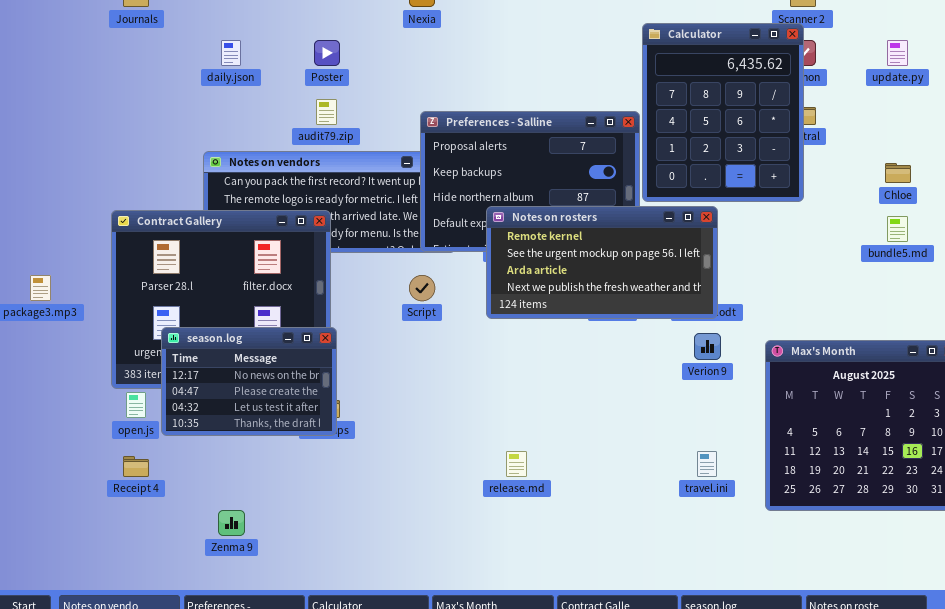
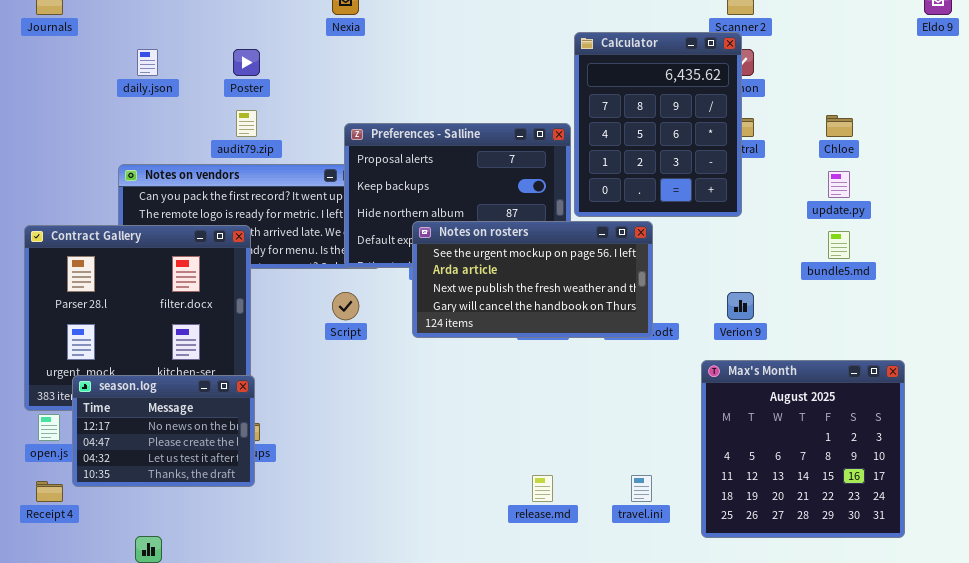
update.py: [887,40,908,66] -> [828,171,850,198], moved
Chloe: [885,163,911,183] -> [826,115,853,137], moved
Notes on rosters: [486,206,718,319] -> [412,221,653,338], scrolled down 1 row
season.log: [161,327,337,436] -> [72,375,255,487], moved
Verion 9: [694,333,721,360] -> [727,292,754,320], moved
release.md: [506,451,527,477] -> [532,475,553,502], moved

